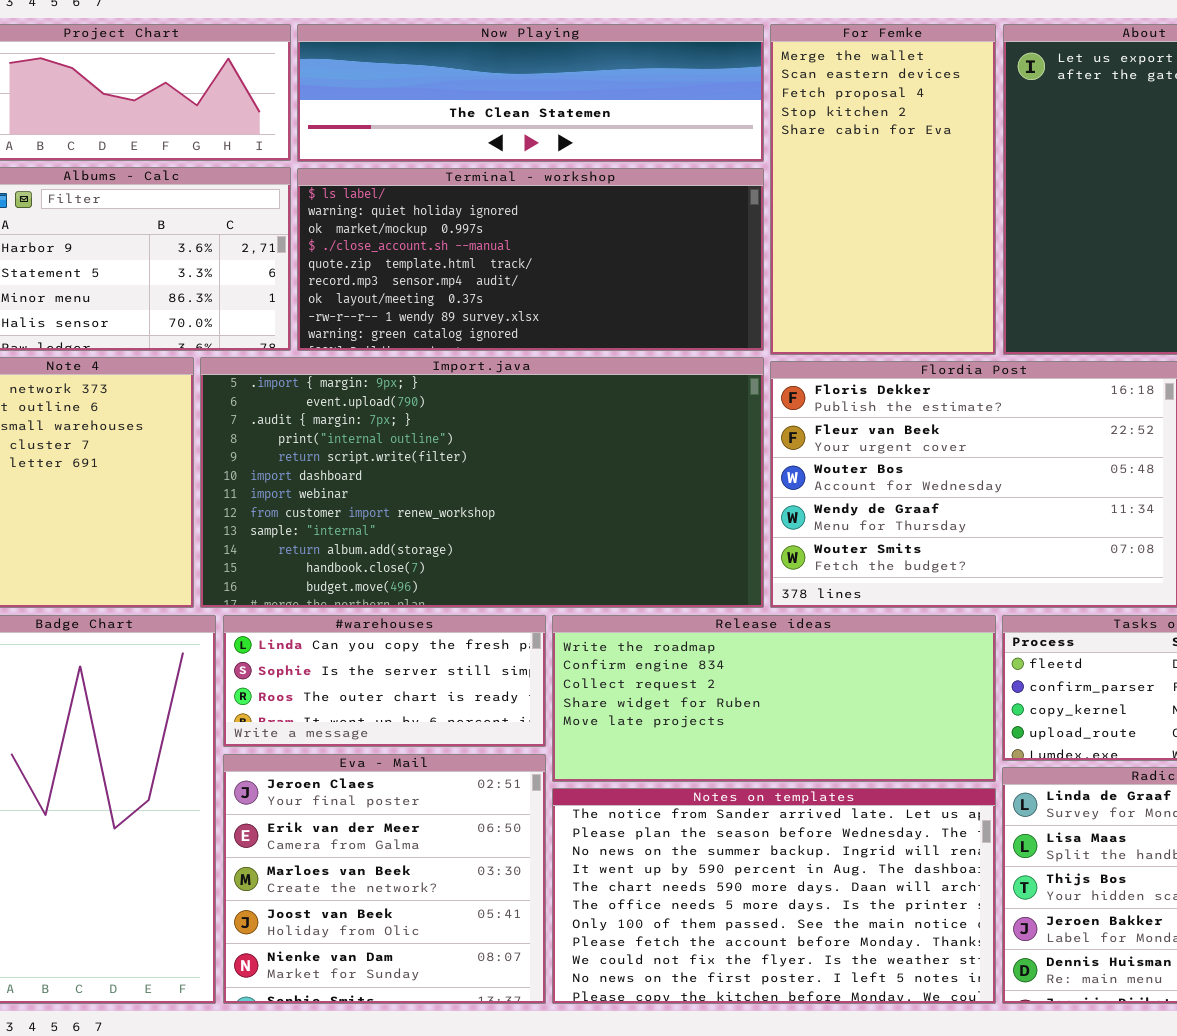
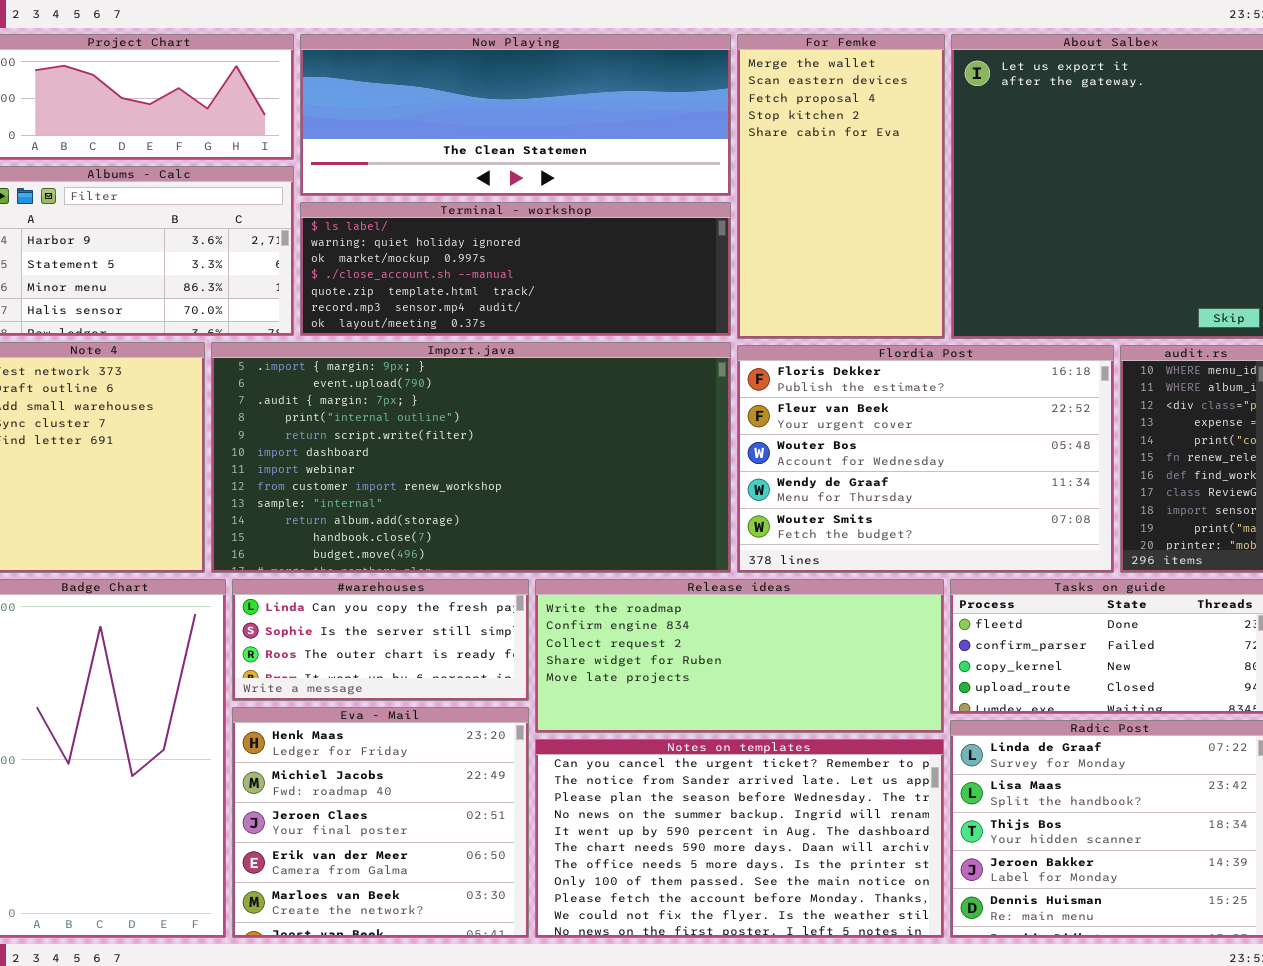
Now Playing: [297,24,764,162] -> [300,34,731,196], resized
Terminal - workshop: [297,168,764,351] -> [300,202,731,336], resized
Eva - Mail: [223,754,546,1004] -> [232,707,529,938], scrolled up 2 rows
Notes on templates: [552,788,996,1004] -> [535,739,944,938], scrolled up 1 row

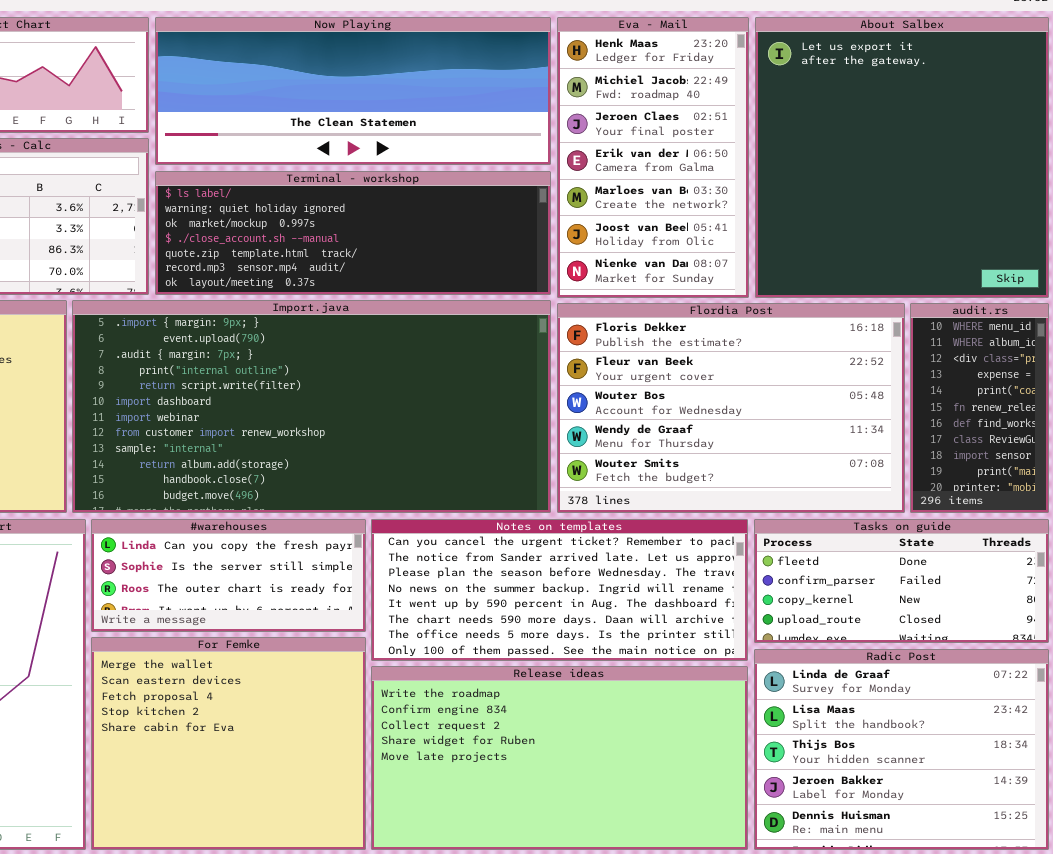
For Femke: [737,34,945,339] -> [91,637,366,850], moved, resized
Release ideas: [535,579,944,733] -> [371,666,748,850], moved, resized
Eva - Mail: [232,707,529,938] -> [557,17,749,298], moved, resized
Notes on templates: [535,739,944,938] -> [371,519,748,661], moved, resized

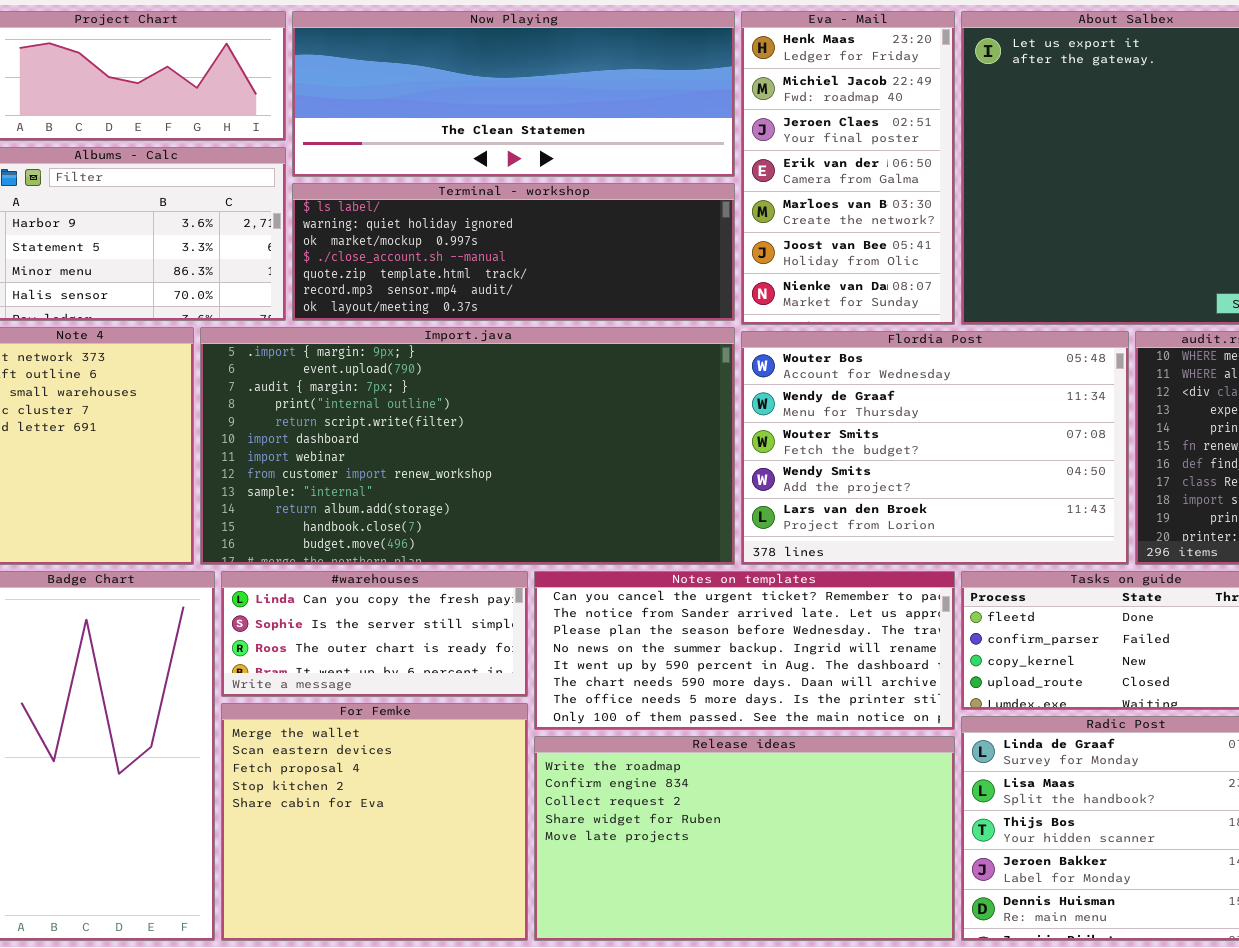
Flordia Post: [557,303,905,513] -> [741,331,1129,565], scrolled down 2 rows

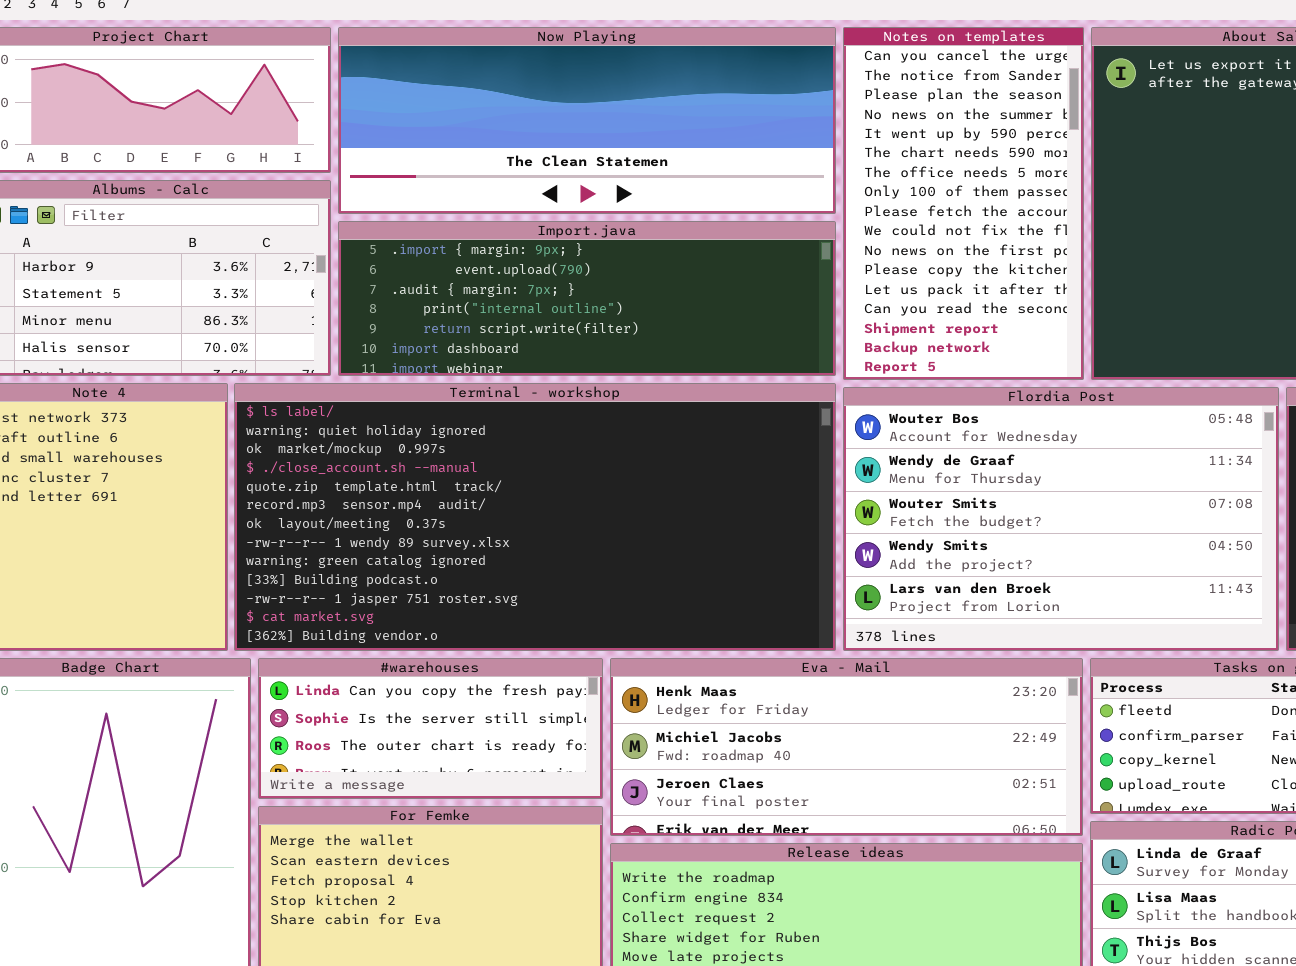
Eva - Mail: [741,11,955,325] -> [610,658,1083,836], moved, resized
Terminal - workshop: [292,183,735,321] -> [234,383,836,651], moved, resized
Import.java: [200,327,735,565] -> [338,221,836,376], moved, resized
Notes on templates: [534,571,955,730] -> [843,27,1084,380], moved, resized

